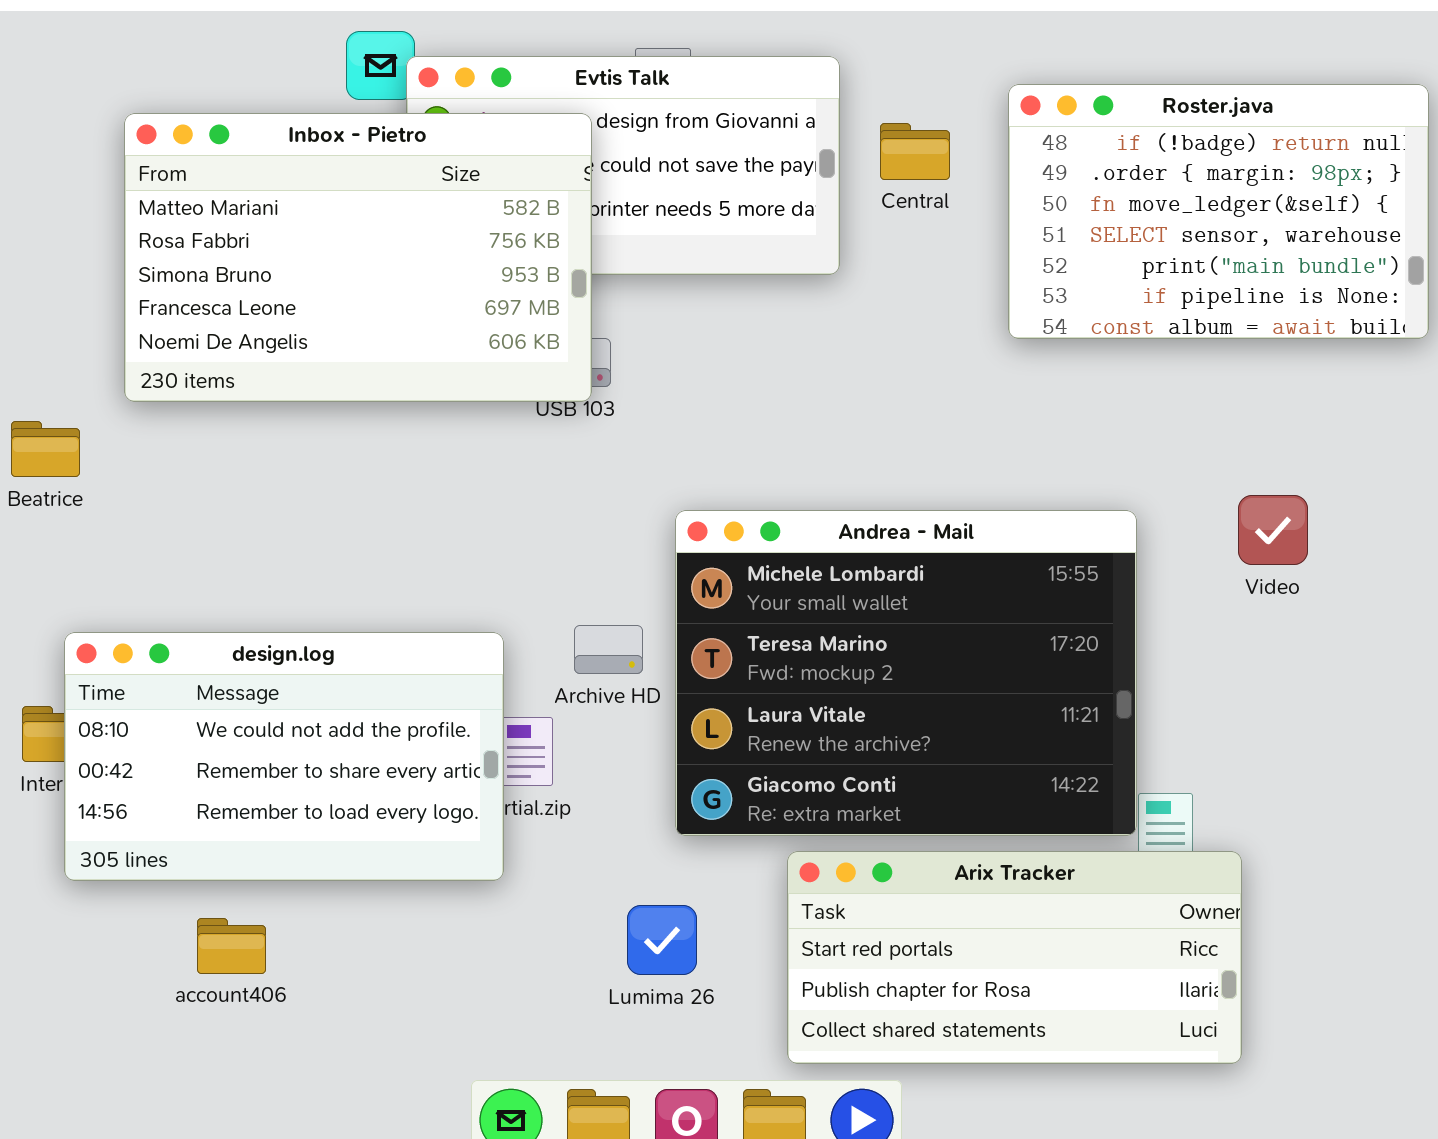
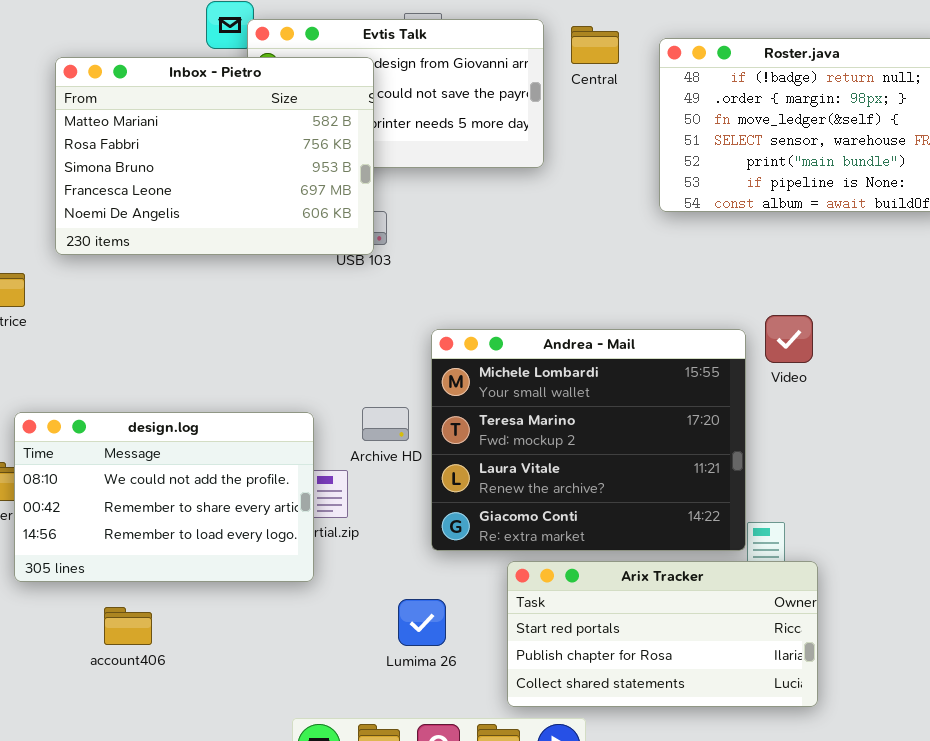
Central: [880,123,950,180] -> [571,26,619,64], moved
Video: [1238,495,1308,565] -> [765,315,813,363], moved

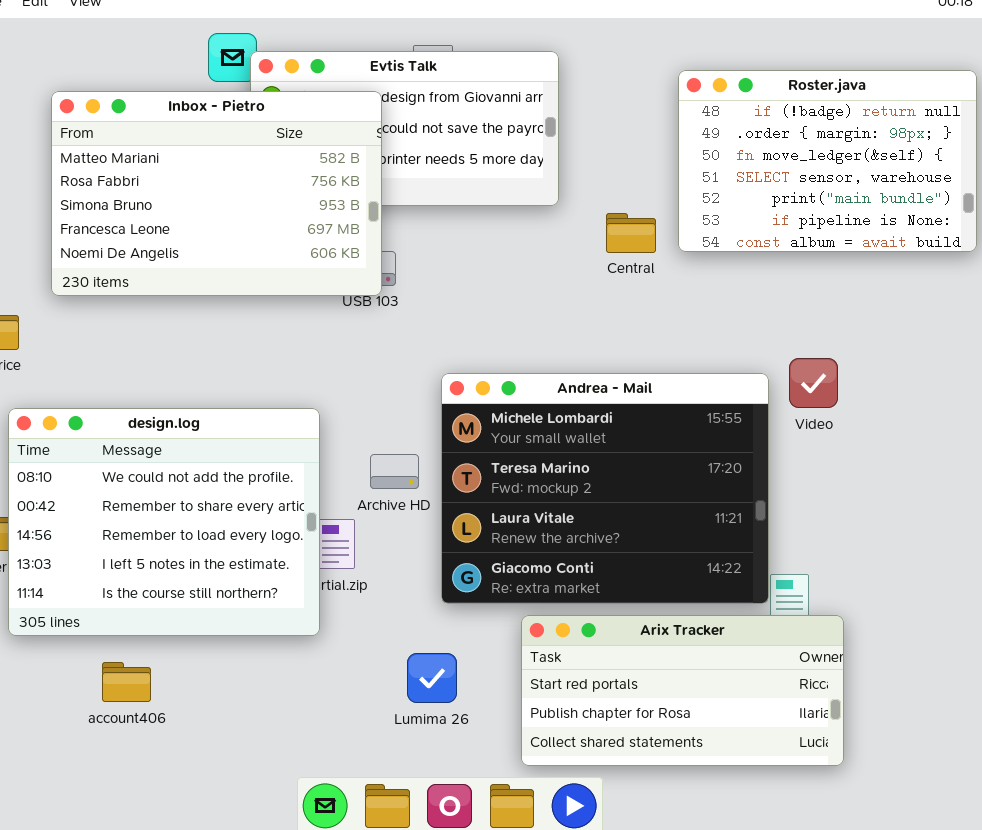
Central: [571,26,619,64] -> [606,213,656,253], moved
design.log: [14,412,314,582] -> [8,408,320,636], resized

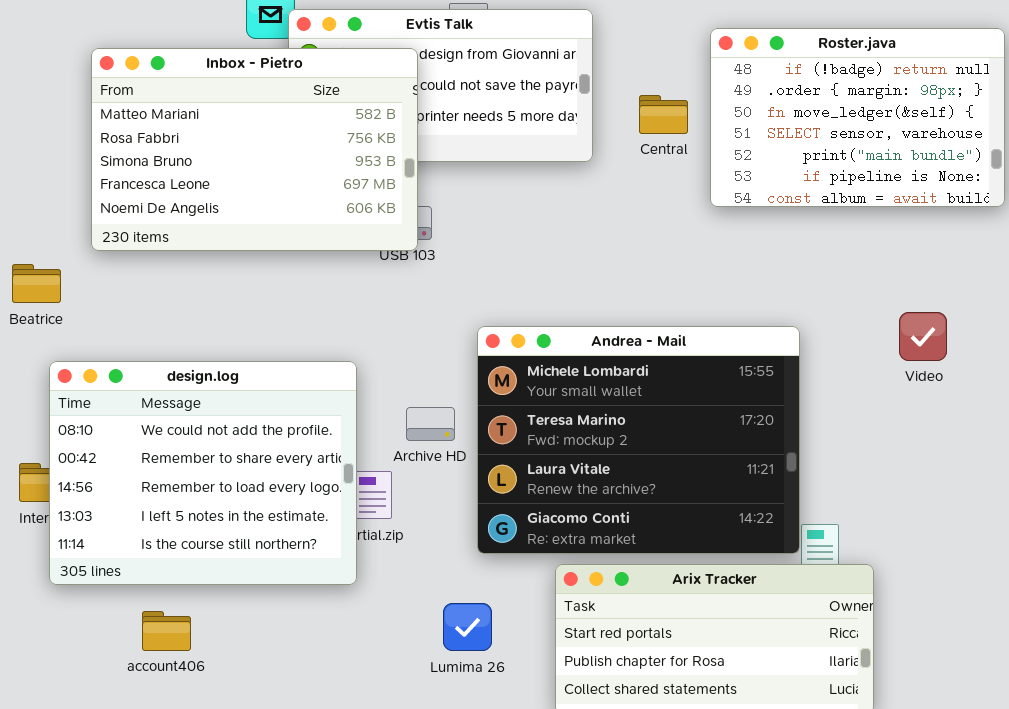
Central: [606,213,656,253] -> [639,95,688,134], moved
Video: [789,358,838,408] -> [899,312,947,361], moved

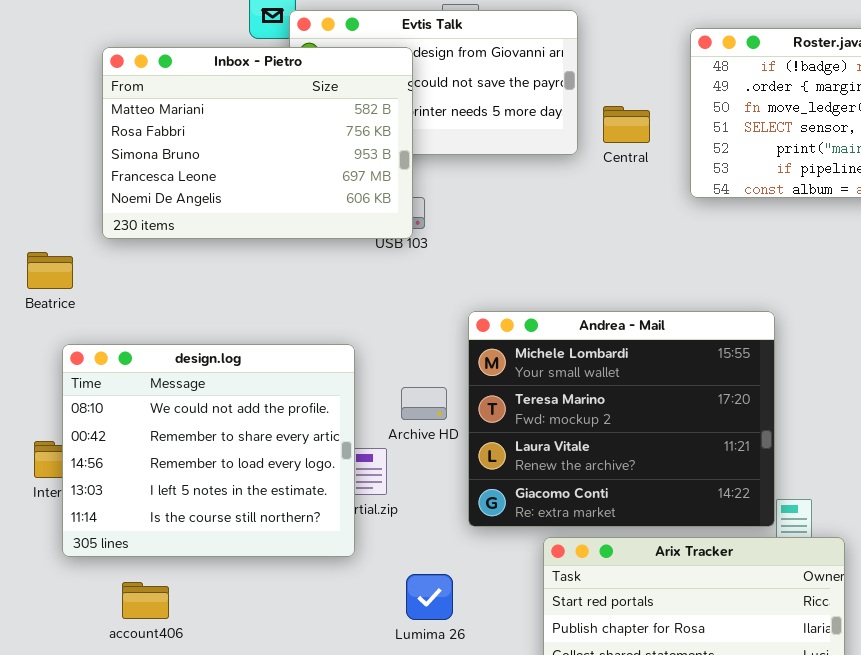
Central: [639,95,688,134] -> [603,106,650,143], moved
Lumima 26: [443,603,492,651] -> [406,574,453,620], moved
account406: [142,611,191,651] -> [122,582,169,619], moved

